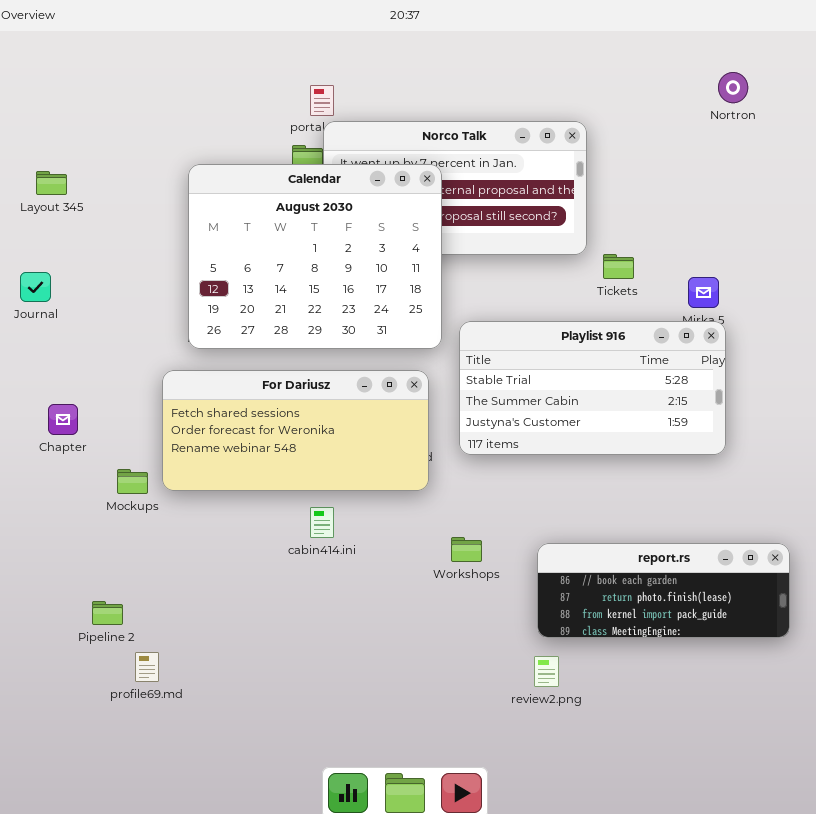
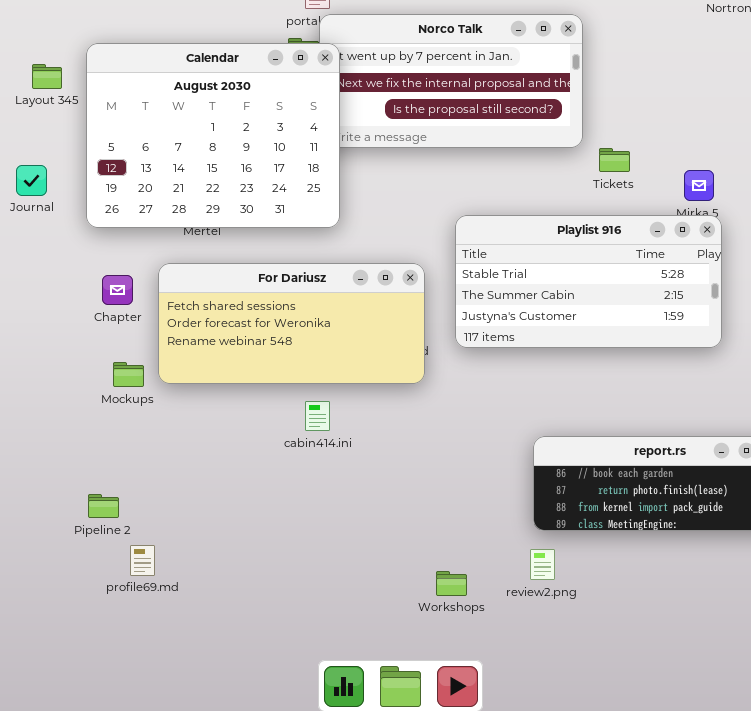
Calendar: [188,164,442,349] -> [86,43,340,228], moved
Chapter: [48,404,78,435] -> [102,275,133,305], moved
Workshops: [451,537,482,562] -> [436,571,467,596], moved

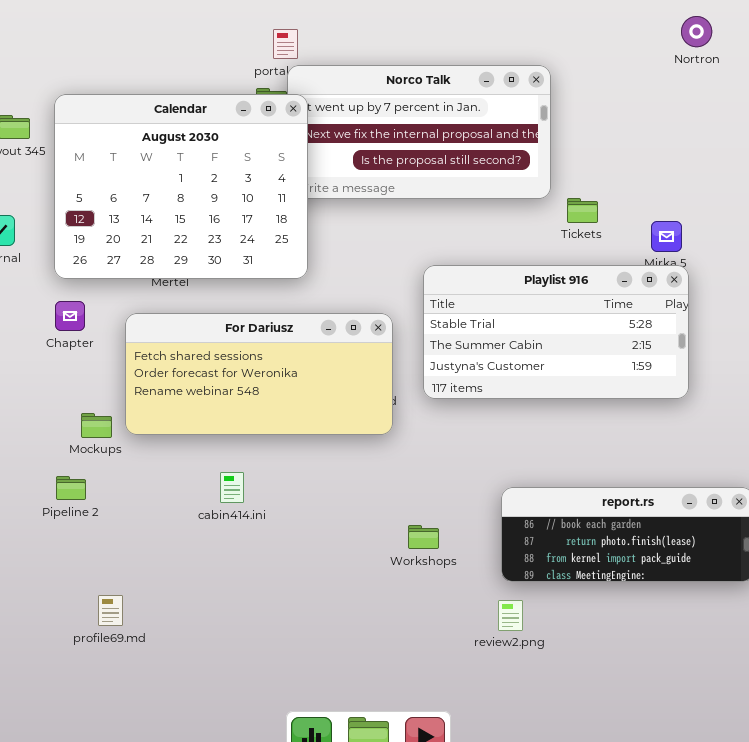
Chapter: [102,275,133,305] -> [55,301,85,331], moved
cabin414.ini: [305,401,330,431] -> [220,472,244,503], moved
Pipeline 2: [88,494,119,518] -> [56,476,86,500], moved
Workshops: [436,571,467,596] -> [408,525,439,549], moved

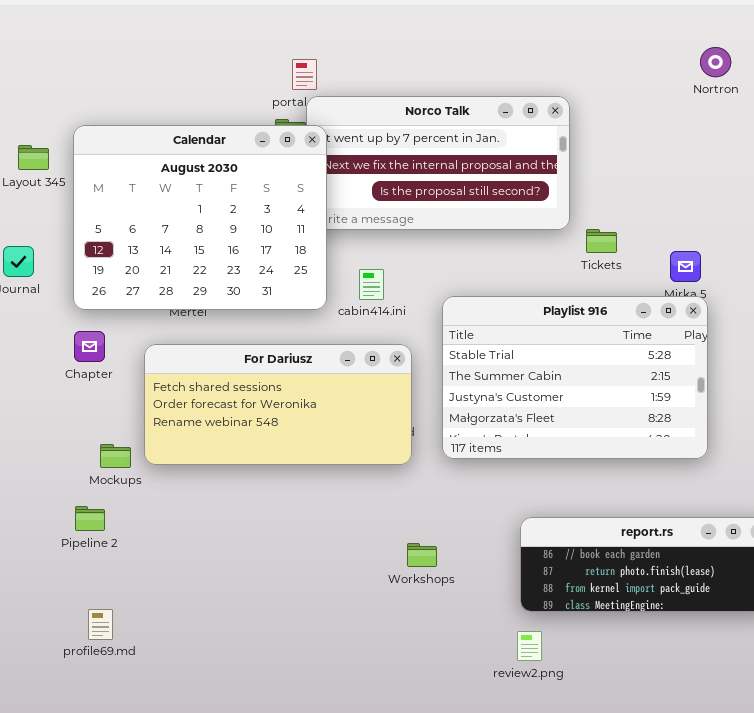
Playlist 916: [423,265,689,399] -> [442,296,708,459], resized
cabin414.ini: [220,472,244,503] -> [359,269,384,300], moved
Workshops: [408,525,439,549] -> [407,543,437,567], moved
profile69.md: [98,595,123,626] -> [88,609,113,640], moved

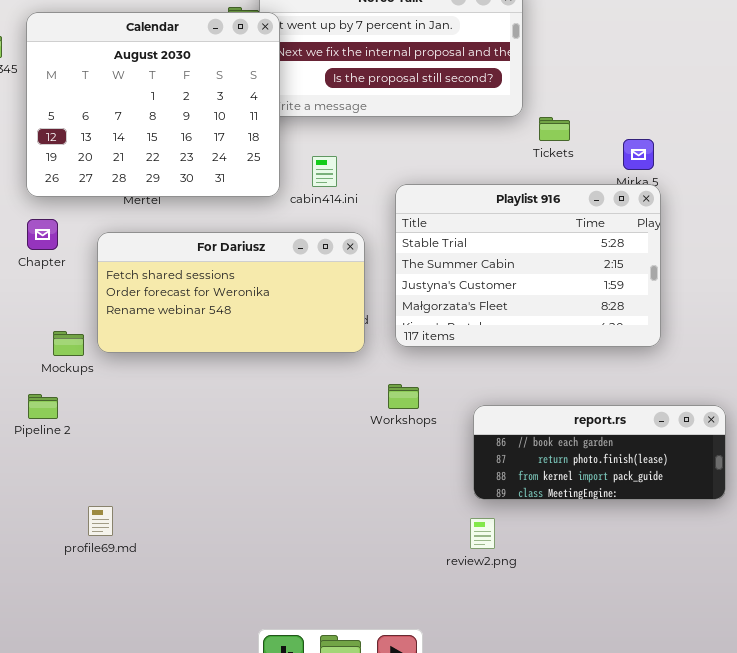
Workshops: [407,543,437,567] -> [388,384,419,409], moved
profile69.md: [88,609,113,640] -> [88,506,113,536], moved

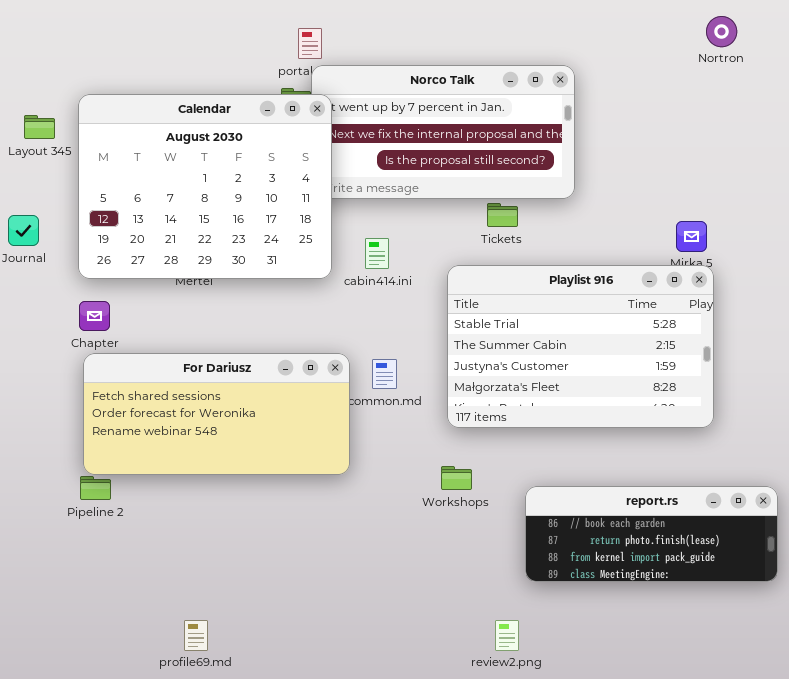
Tickets: [539,117,570,141] -> [487,203,518,227], moved
For Dariusz: [97,232,365,353] -> [83,353,350,475], moved
profile69.md: [88,506,113,536] -> [184,620,208,651], moved
review2.png: [470,518,495,549] -> [495,620,519,651], moved

